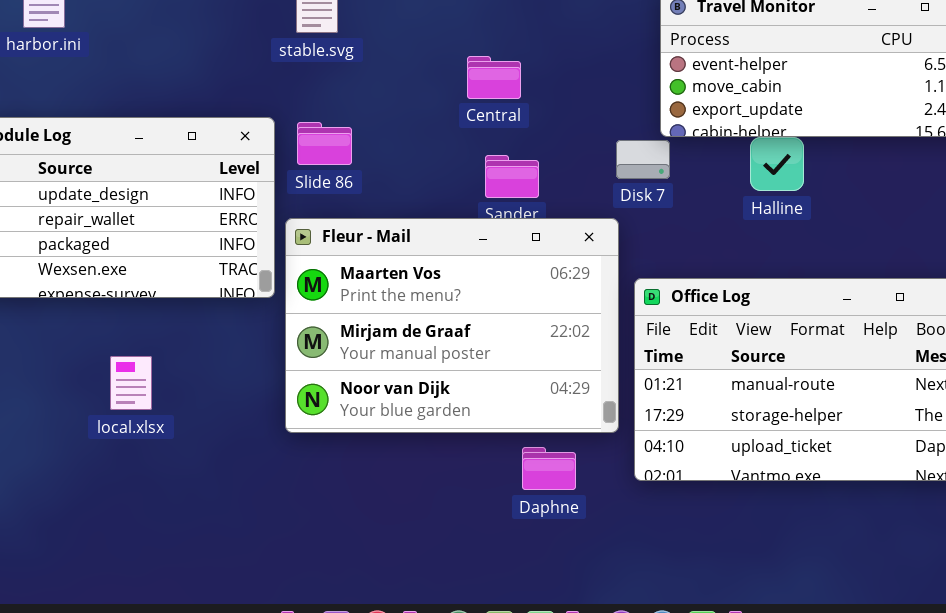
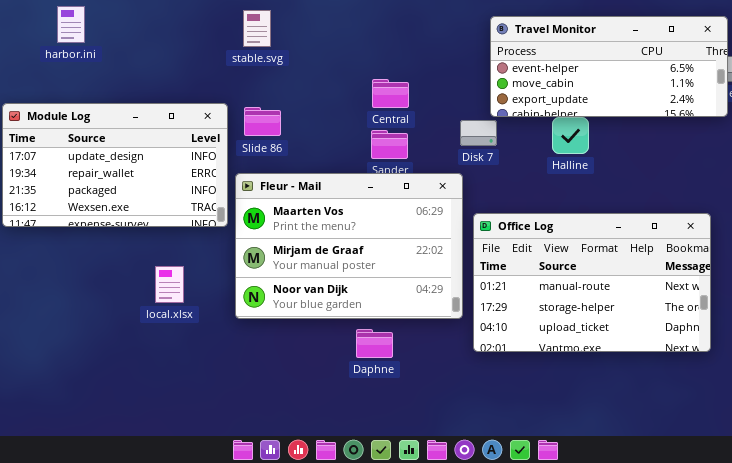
Central: [467,56,521,99] -> [372,79,409,108], moved
local.xlsx: [110,356,152,410] -> [155,266,184,303], moved
Daphne: [522,447,576,490] -> [356,329,393,358], moved

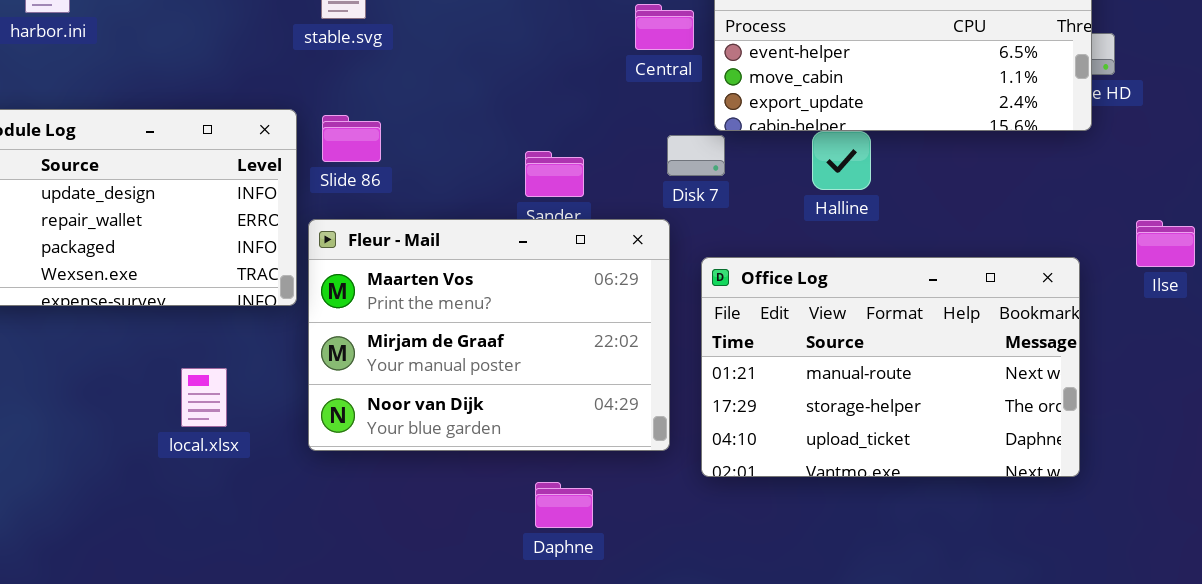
Central: [372,79,409,108] -> [635,4,694,50], moved
Office Log: [473,213,711,352] -> [701,257,1080,477], moved
Daphne: [356,329,393,358] -> [535,482,593,528], moved

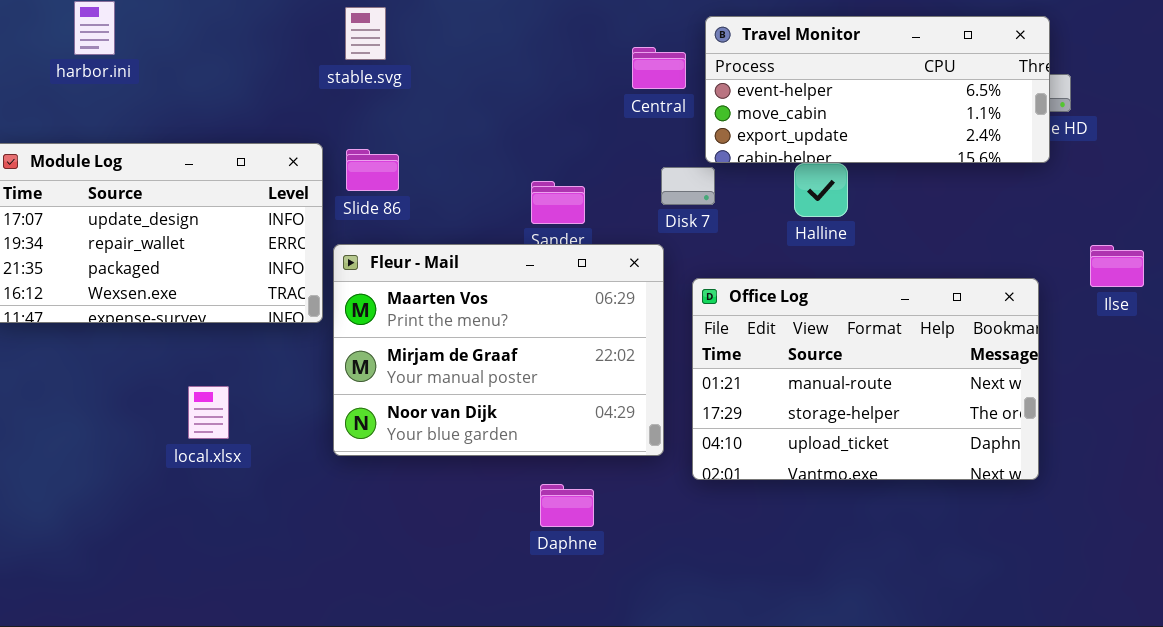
local.xlsx: [181,368,227,427] -> [188,386,229,439], moved

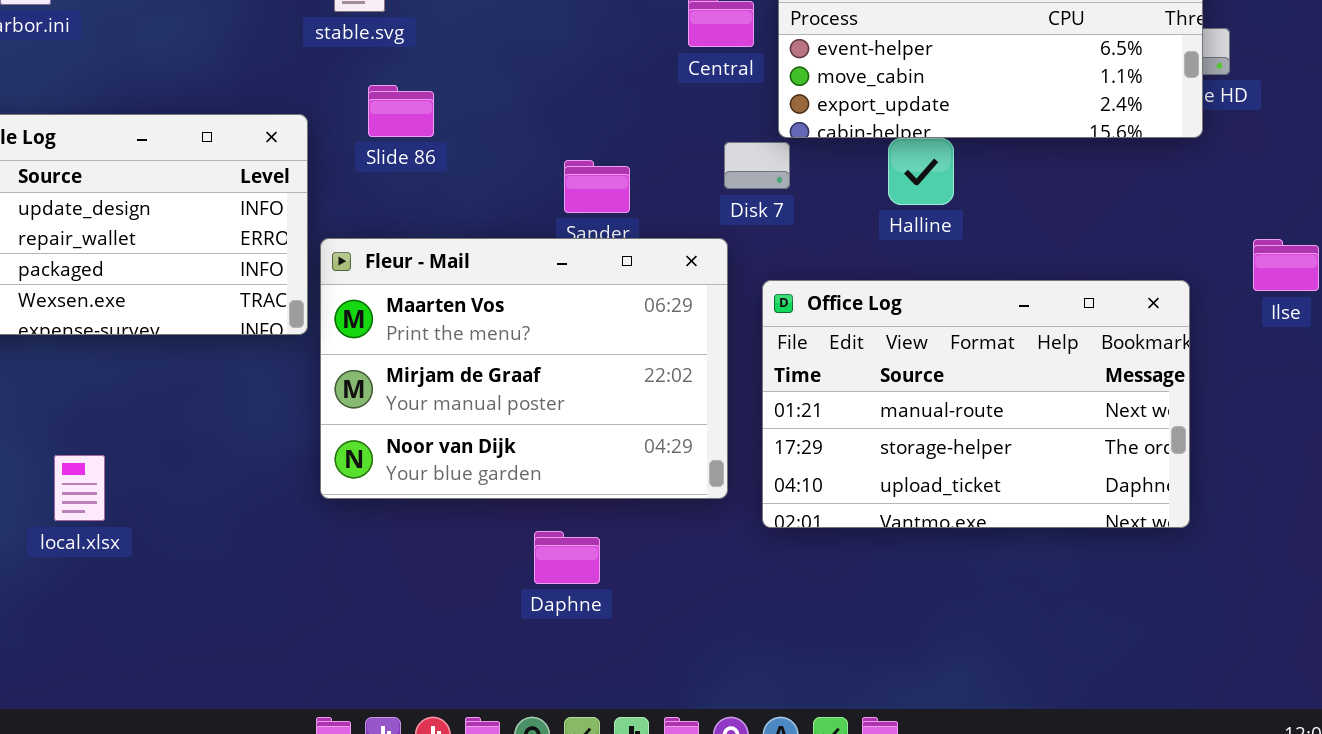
Slide 86: [346,149,399,191] -> [368,85,434,137], moved
local.xlsx: [188,386,229,439] -> [54,455,105,521], moved
Daphne: [540,484,594,527] -> [534,531,600,584], moved

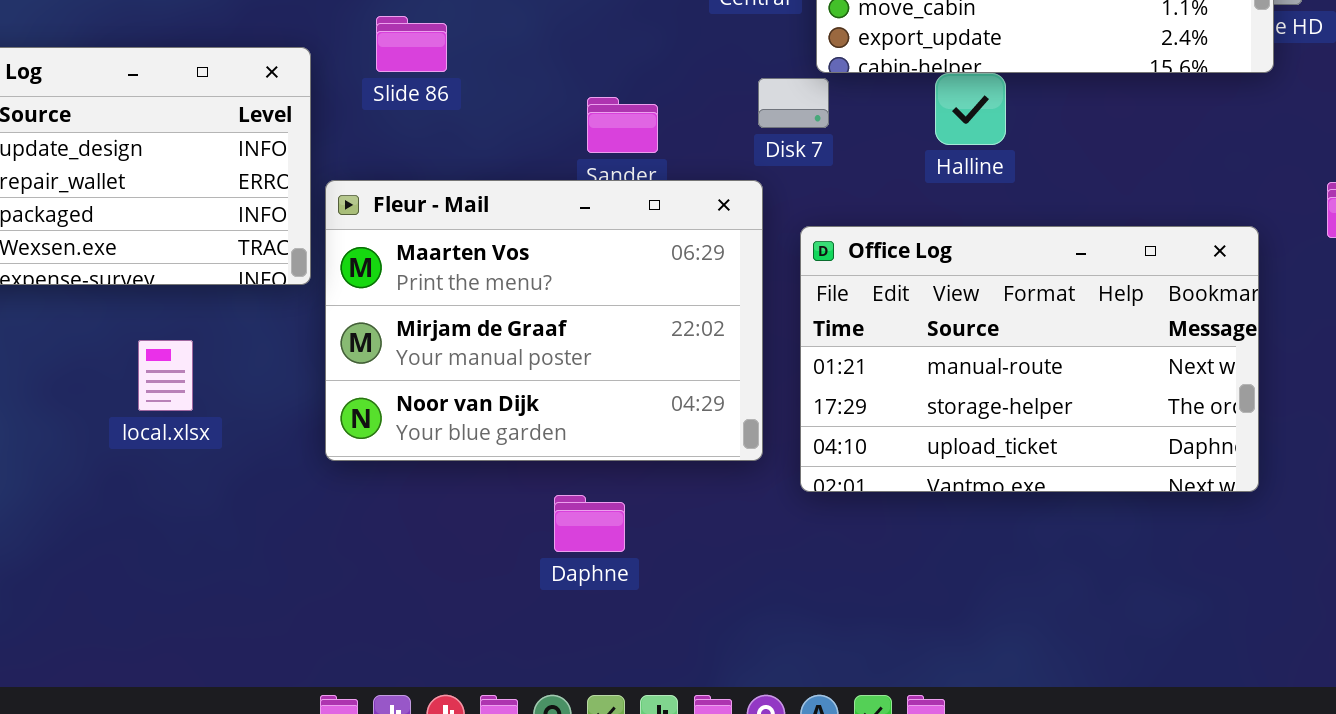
local.xlsx: [54,455,105,521] -> [138,340,193,411], moved

